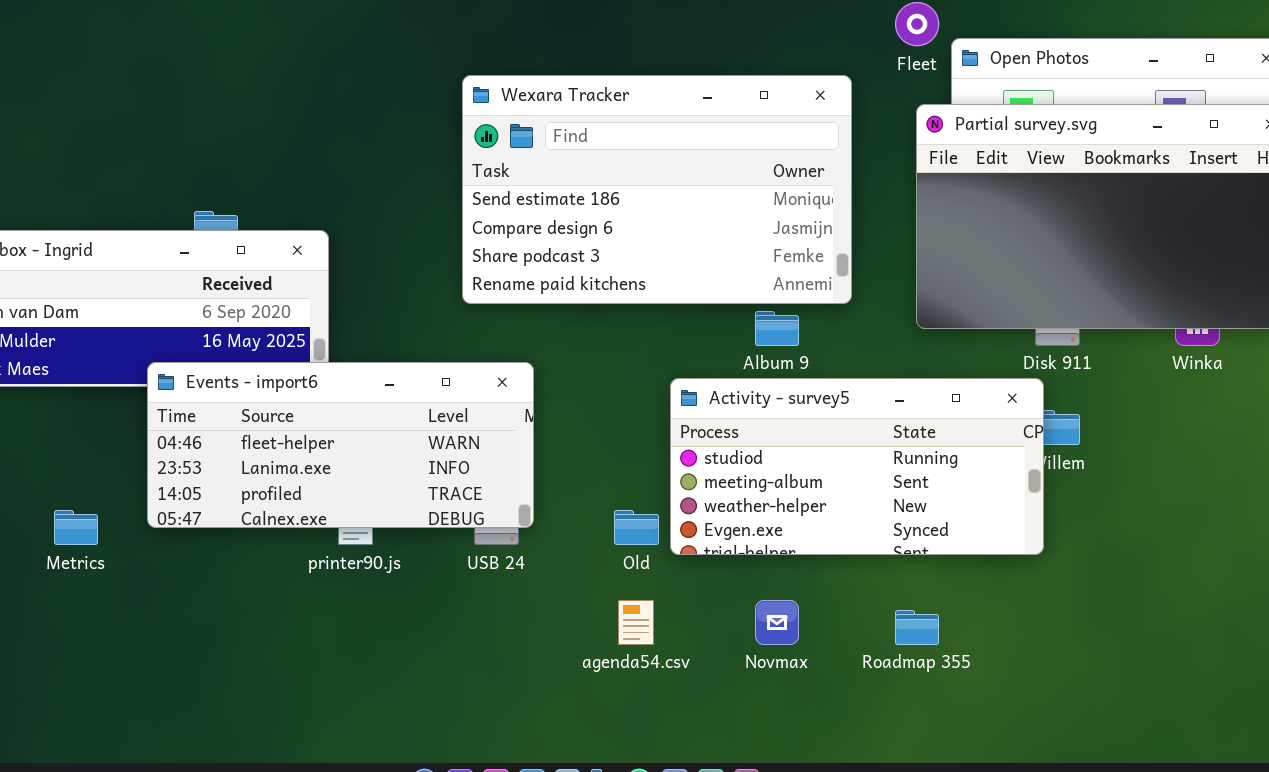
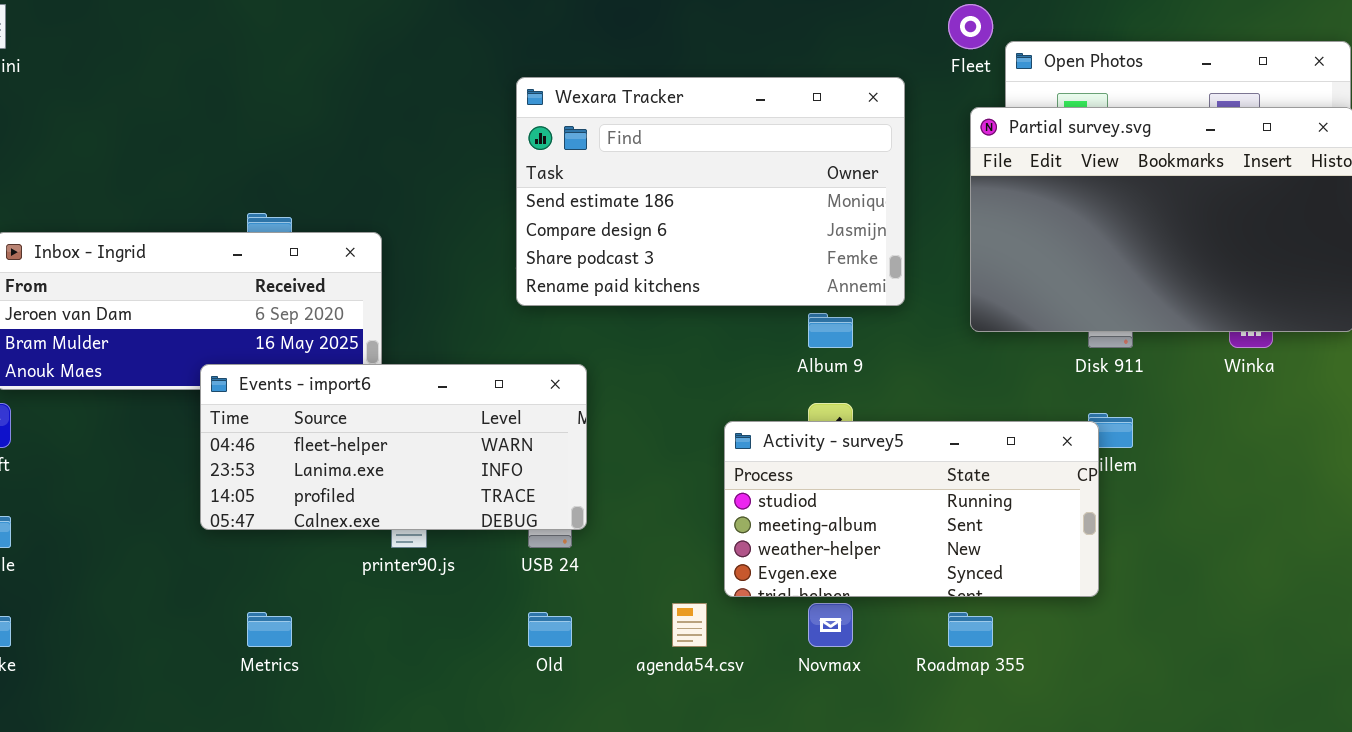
Activity - survey5: [670,378,1044,555] -> [724,421,1099,597], moved
Metrics: [54,510,98,545] -> [247,612,292,647], moved
Old: [614,510,659,545] -> [528,612,572,647], moved

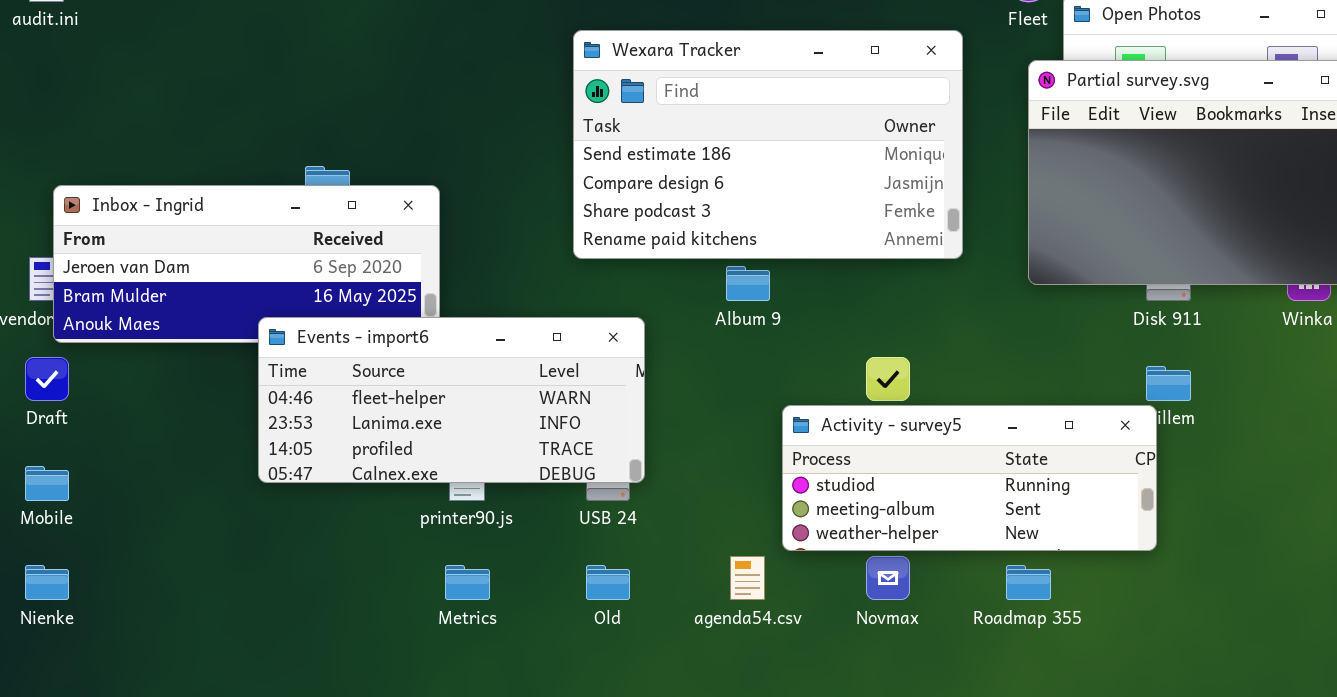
Album 9: [808,313,853,348] -> [726,266,770,301], moved
Activity - survey5: [724,421,1099,597] -> [782,405,1157,551], resized
Metrics: [247,612,292,647] -> [445,565,490,600], moved

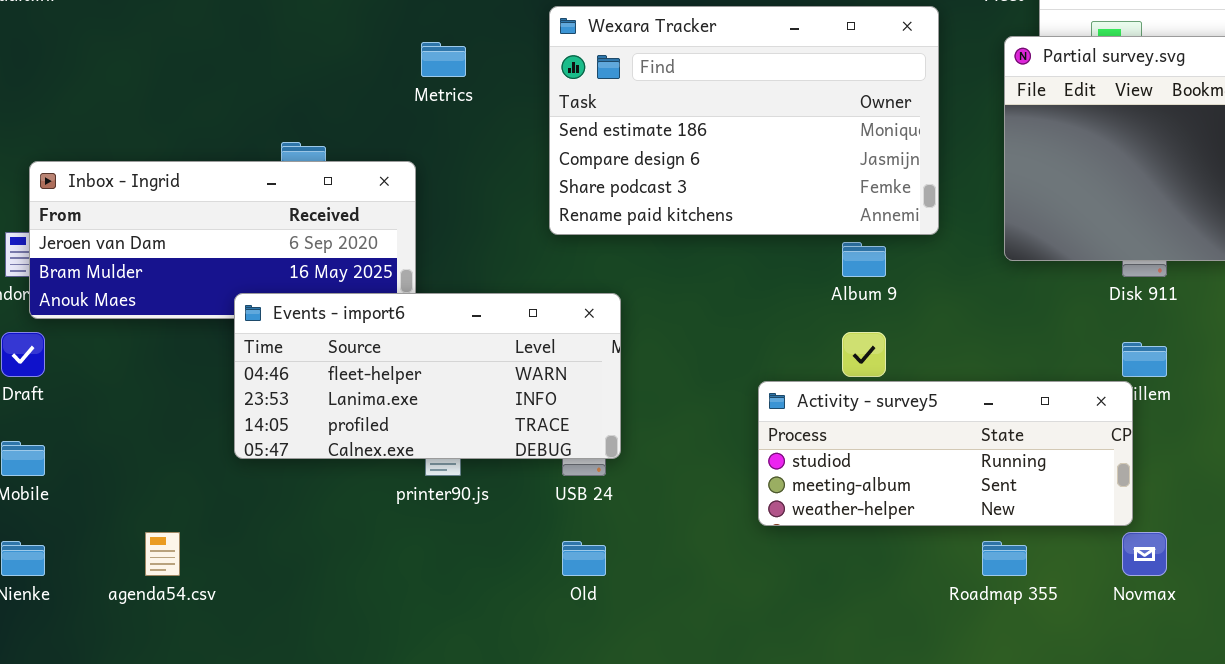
Album 9: [726,266,770,301] -> [842,242,886,277], moved
agenda54.csv: [730,556,765,600] -> [145,532,180,576], moved
Novmax: [866,556,910,600] -> [1122,532,1167,576], moved
Metrics: [445,565,490,600] -> [421,42,466,77], moved

